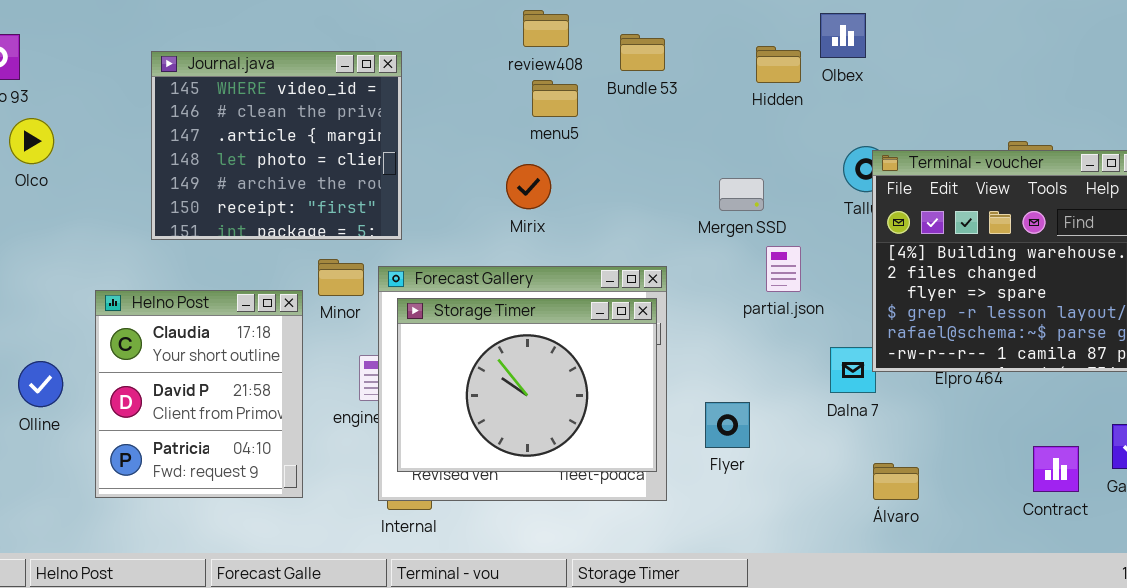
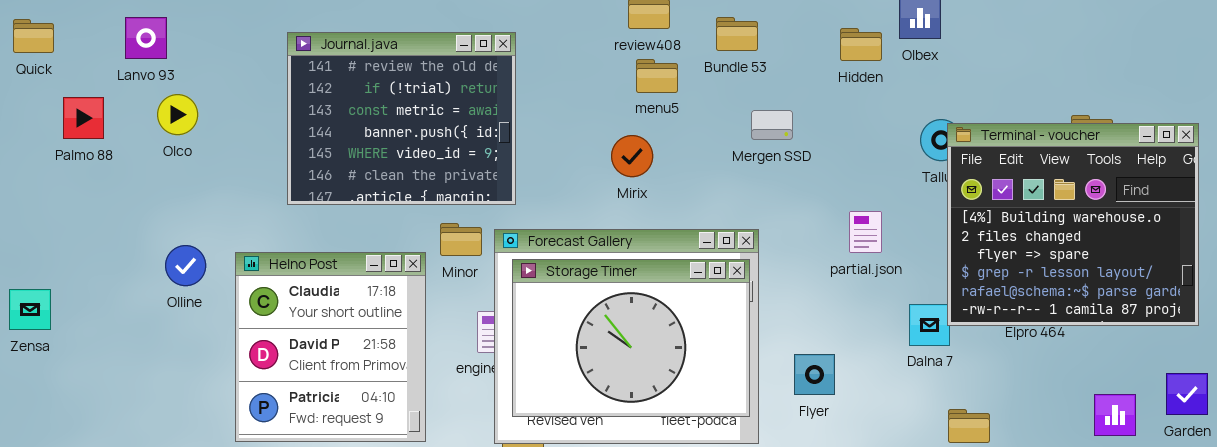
Journal.java: [151,51,402,240] -> [287,32,516,205], scrolled up 4 rows
Mergen SSD: [719,178,764,211] -> [751,110,793,140], moved
Olline: [18,361,63,407] -> [165,245,206,286], moved

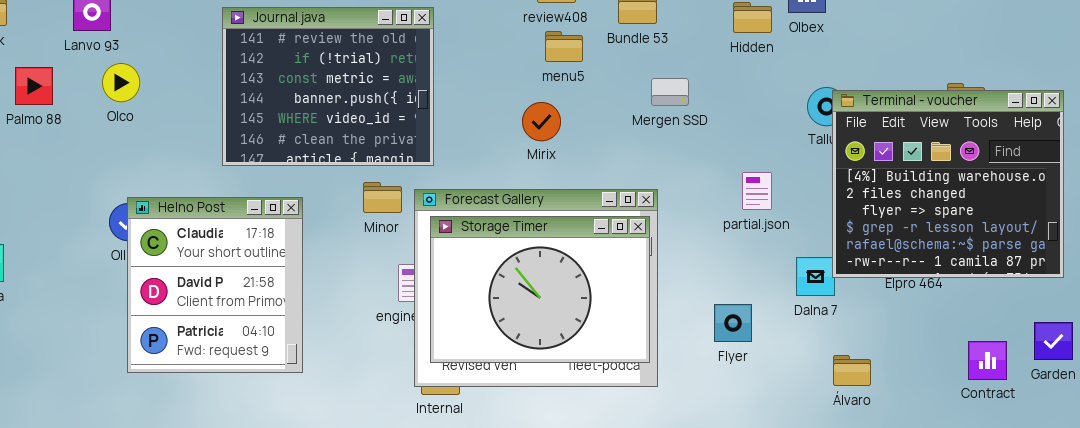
Helno Post: [235,252,426,442] -> [127,197,303,373], moved
Flyer: [794,354,835,395] -> [714,304,752,342], moved

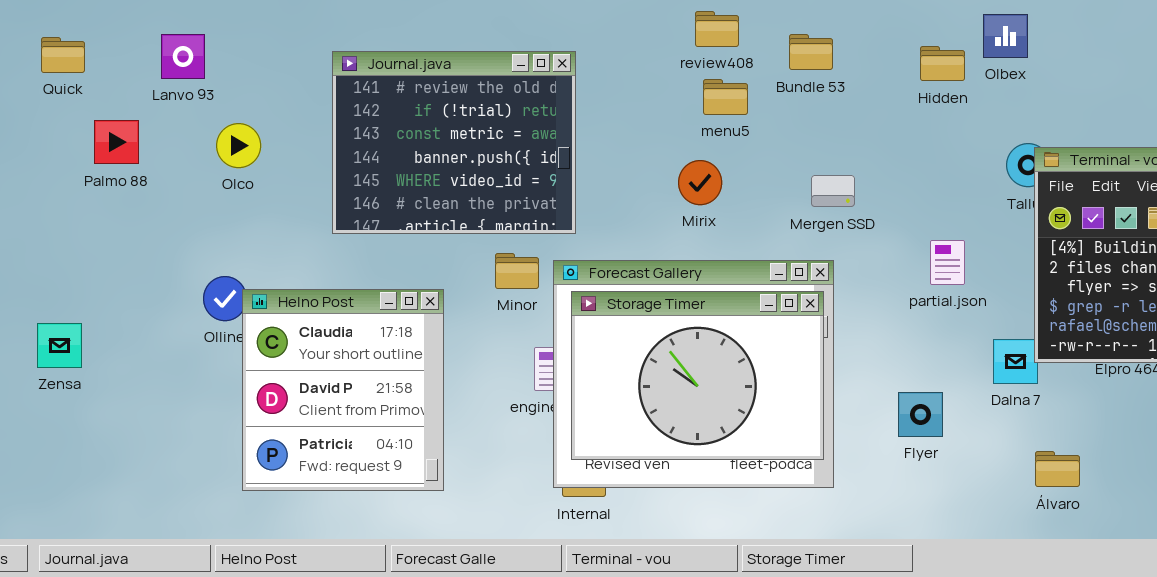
Olco: [102,63,140,102] -> [216,123,261,168], moved
Mergen SSD: [651,78,689,106] -> [811,175,855,207], moved
Helno Post: [127,197,303,373] -> [242,289,444,491], moved

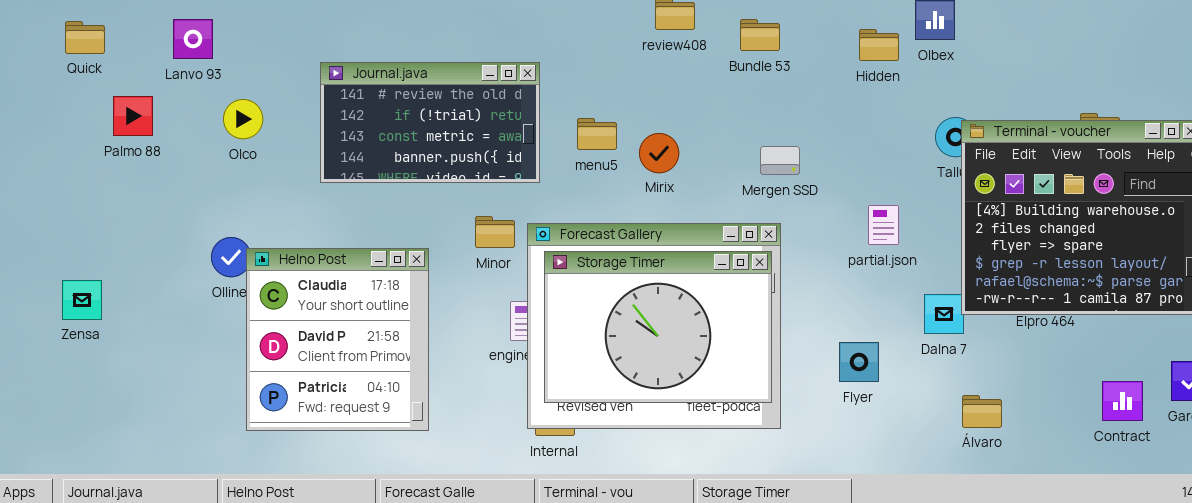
Journal.java: [332,51,576,234] -> [320,62,540,183], moved, resized
menu5: [703,79,748,115] -> [577,118,617,150], moved

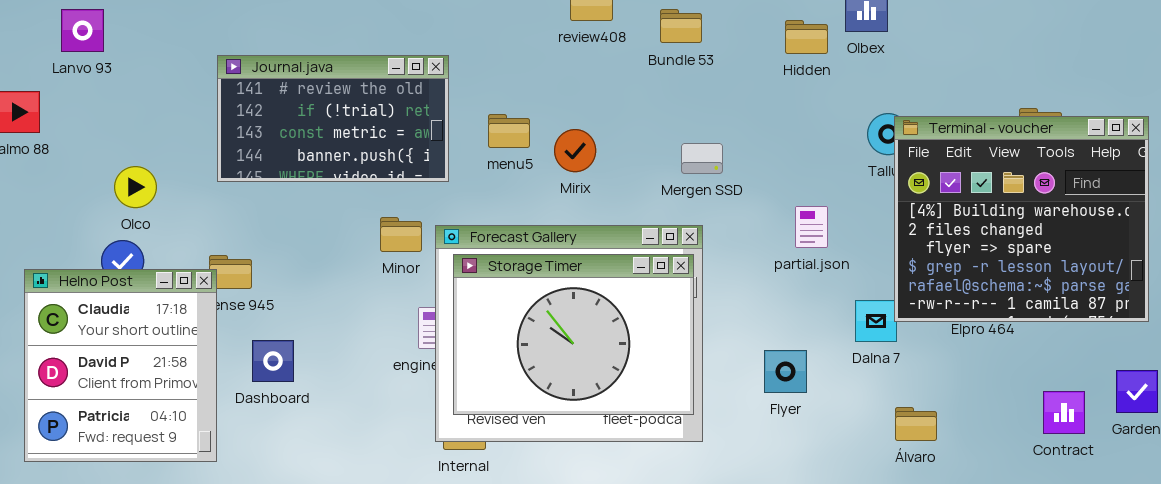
Olco: [223,99,263,139] -> [114,166,157,208], moved
Helno Post: [246,248,429,431] -> [24,269,217,462], moved

